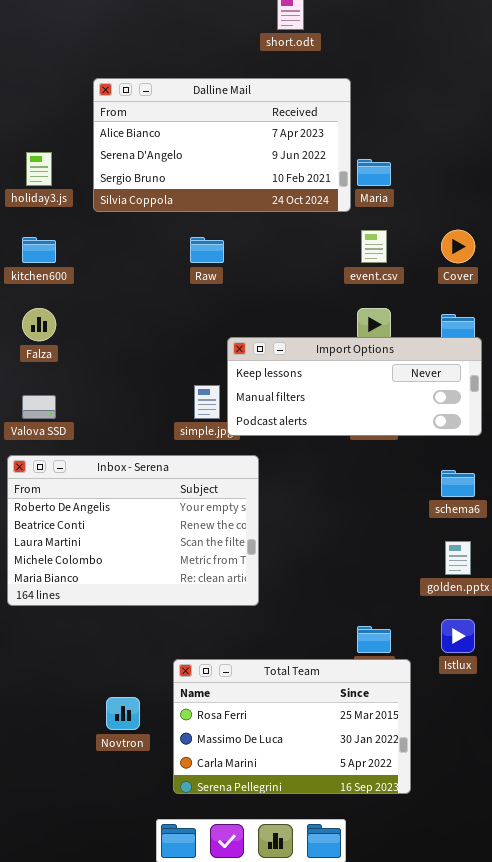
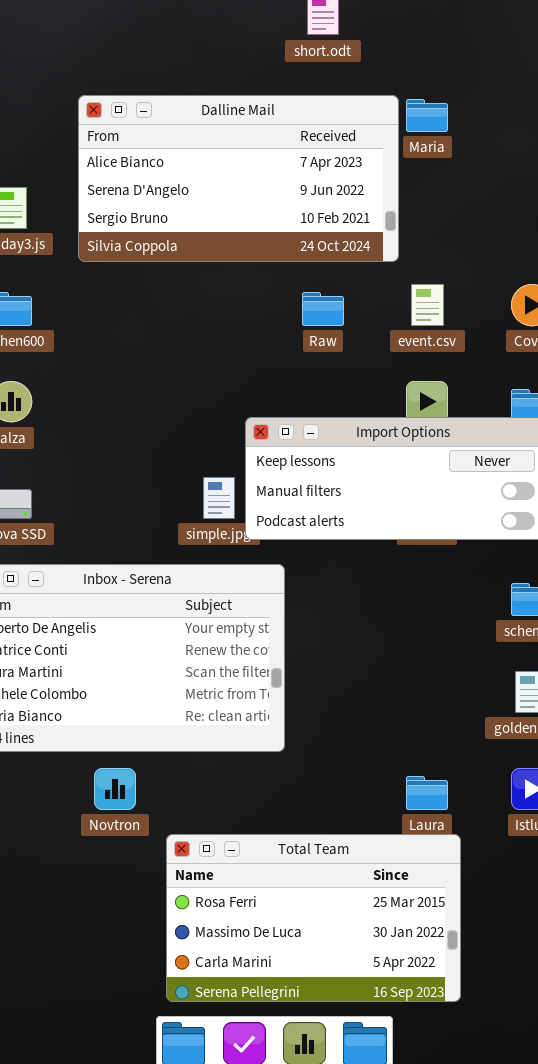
Maria: [357,159,391,186] -> [406,99,448,132], moved
Raw: [190,237,224,263] -> [302,292,344,326], moved
Total Team: [173,659,411,794] -> [166,834,461,1002], moved
Novtron: [106,697,140,730] -> [94,768,136,810], moved

